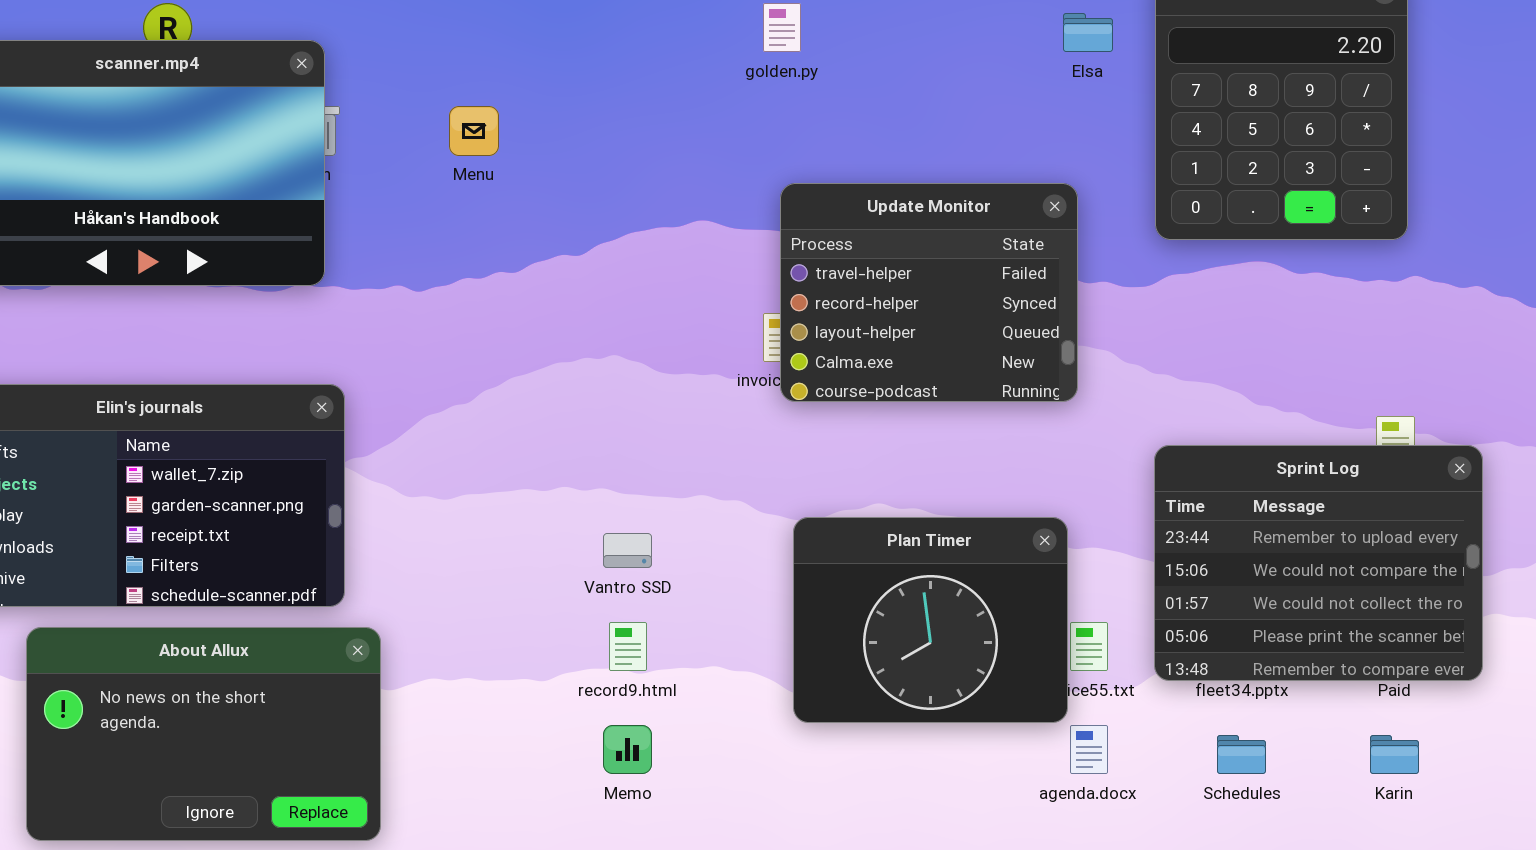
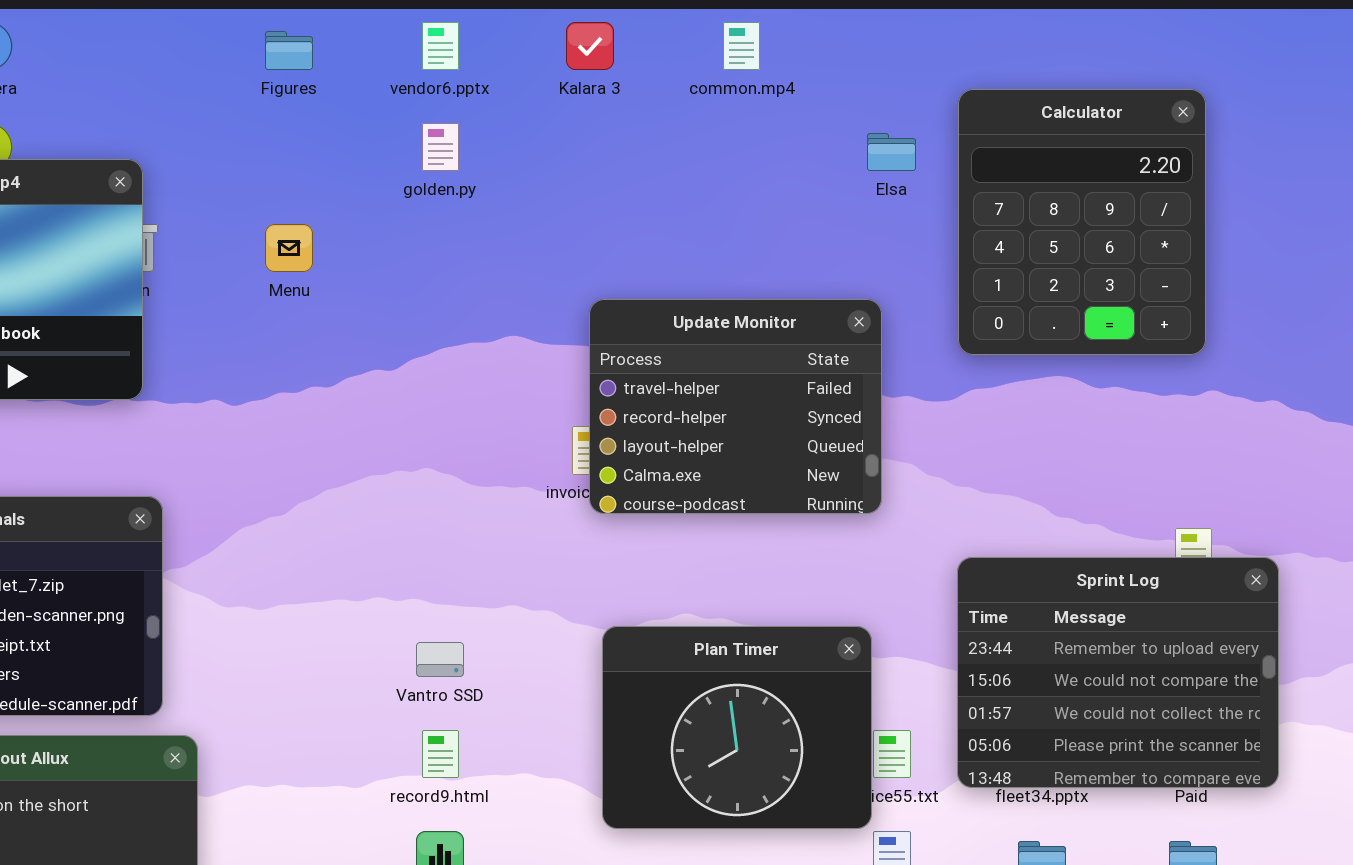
golden.py: [763,3,801,52] -> [422,123,459,171], moved

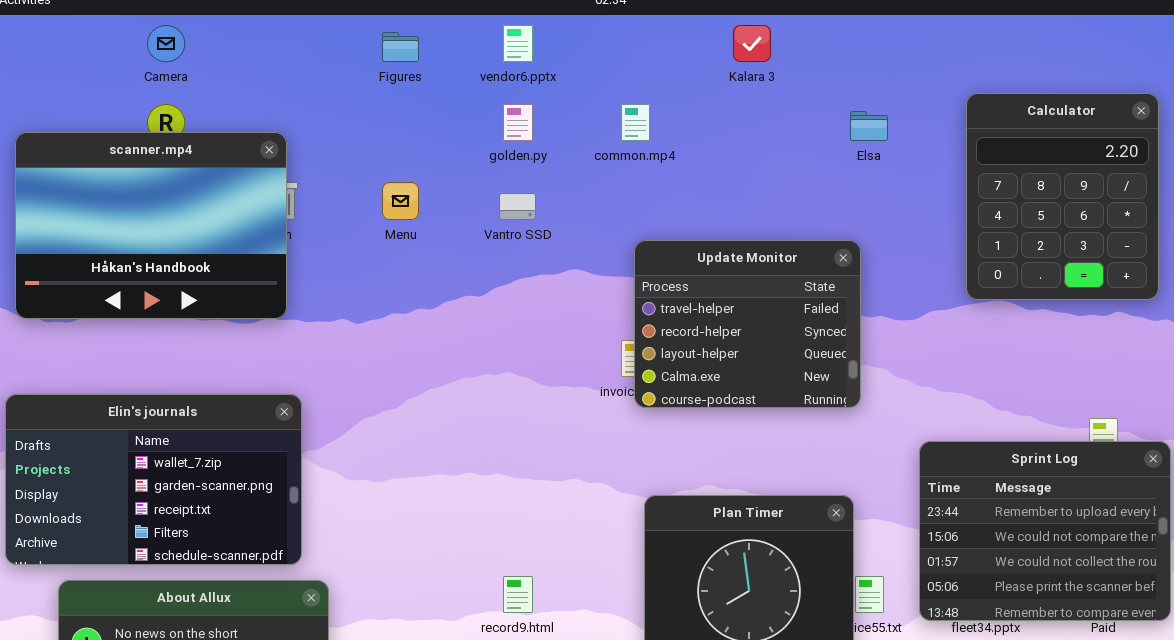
Kalara 3: [566,22,614,70] -> [733,25,771,62], moved
common.mp4: [723,22,760,70] -> [621,104,650,141], moved
Calculator: [958,89,1206,355] -> [966,93,1159,300], moved
Vantro SSD: [416,642,464,677] -> [499,193,536,220], moved

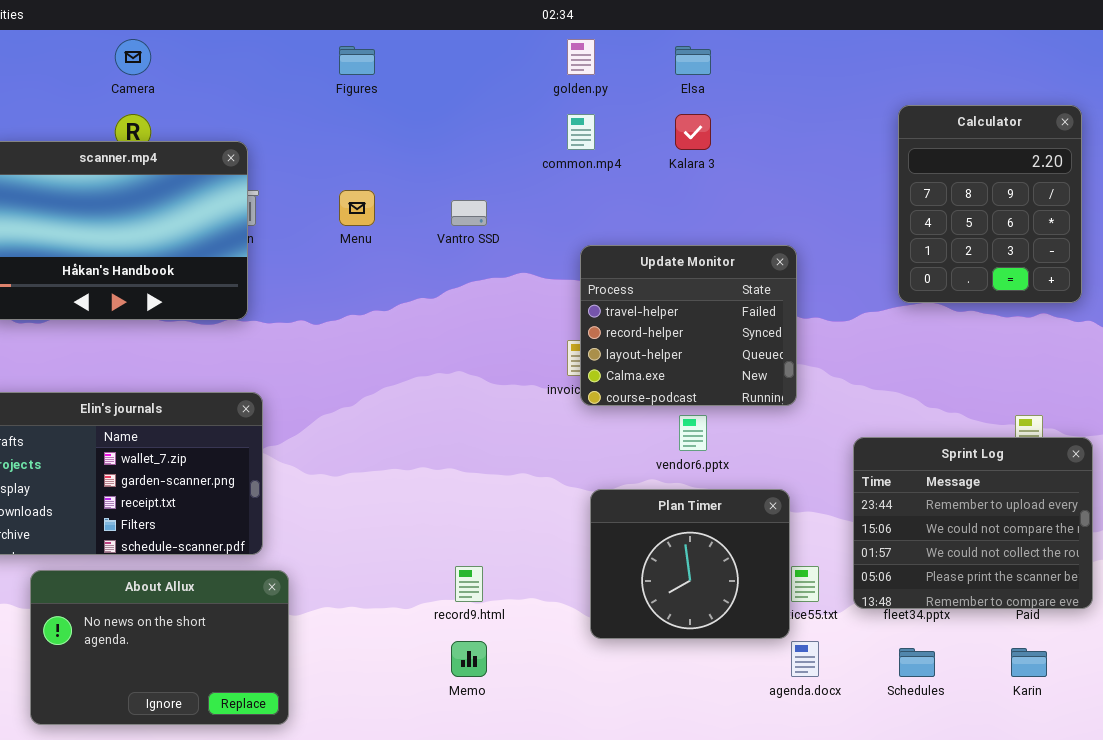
vendor6.pptx: [503,25,533,62] -> [679,415,707,451], moved
Kalara 3: [733,25,771,62] -> [675,114,711,150], moved
golden.py: [503,104,533,141] -> [567,39,595,75], moved
Elsa: [850,111,888,141] -> [675,46,711,75], moved

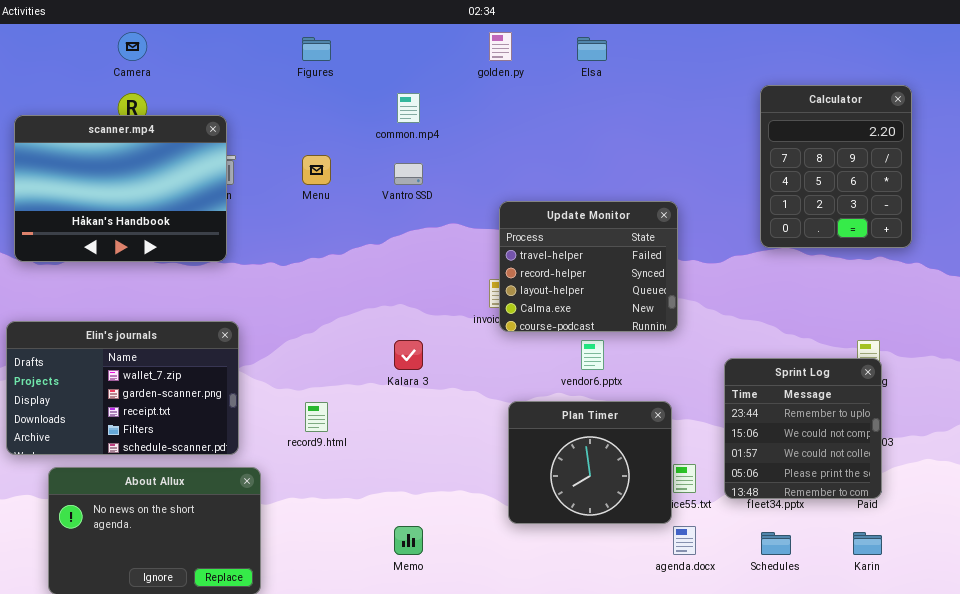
common.mp4: [567,114,595,150] -> [397,93,420,123], moved
Kalara 3: [675,114,711,150] -> [394,340,423,370], moved
Sprint Log: [853,437,1093,609] -> [724,358,882,499], resized
record9.html: [455,566,483,602] -> [305,402,328,432], moved

